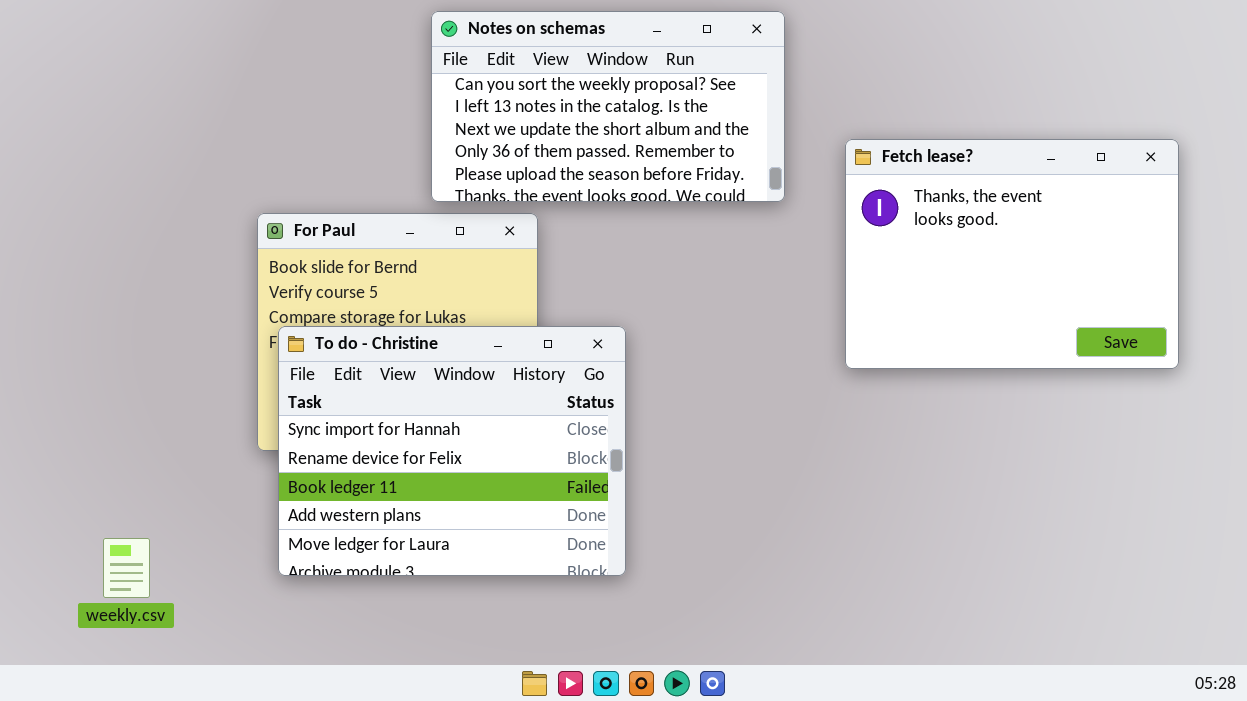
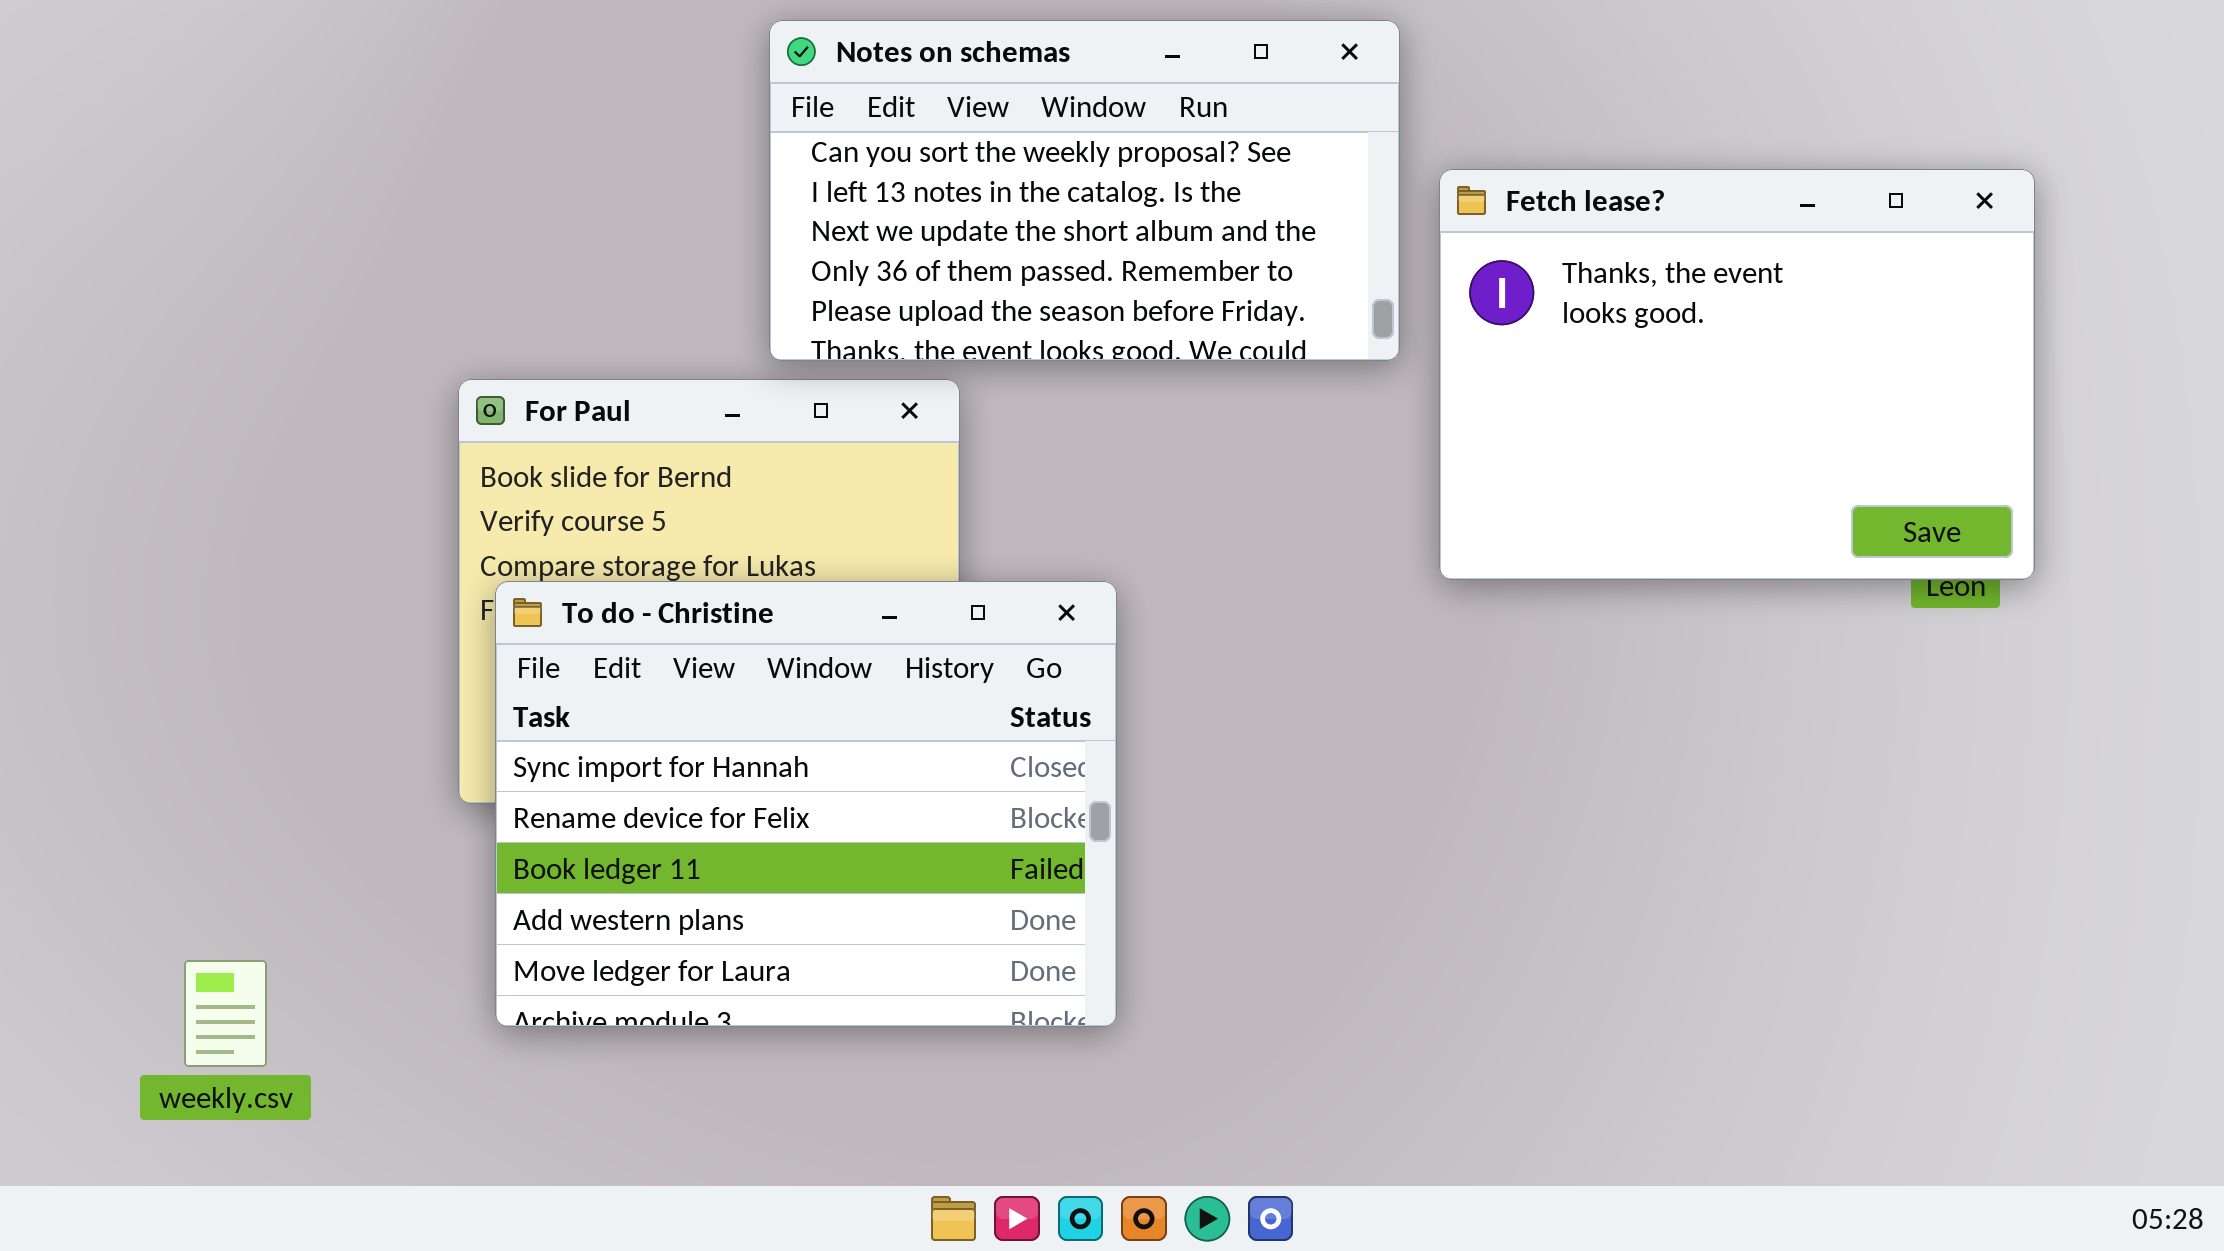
Fetch lease?: [845,139,1179,369] -> [1439,169,2035,580], moved

